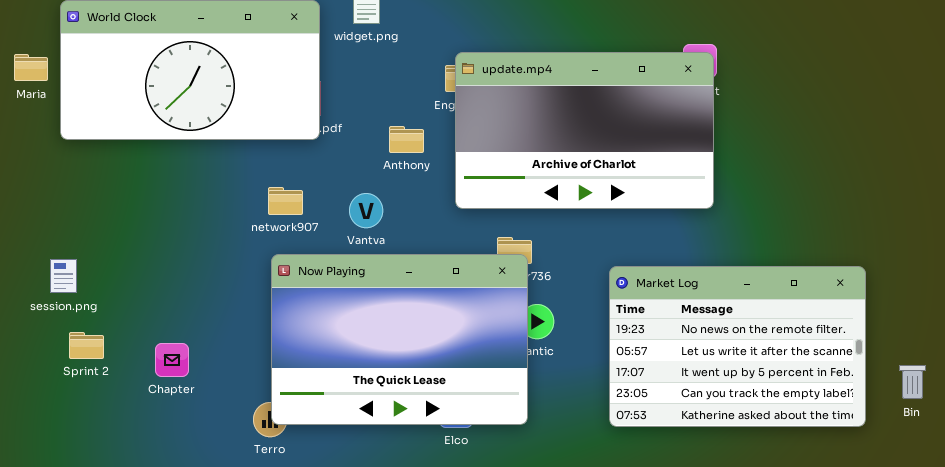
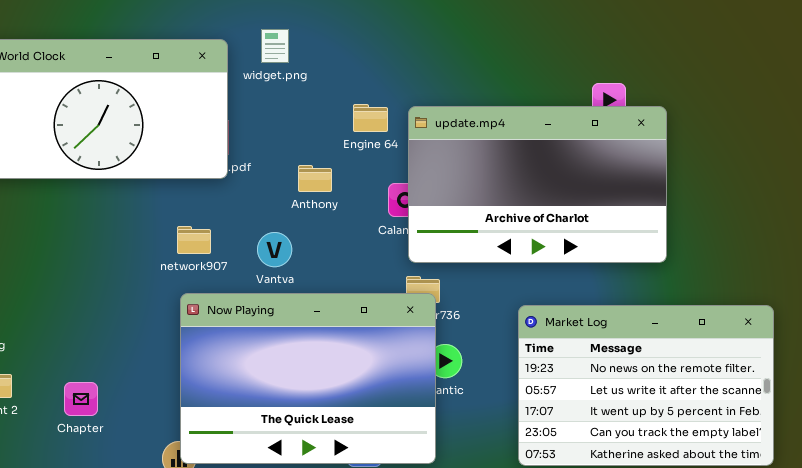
update.mp4: [455,52,714,209] -> [408,106,667,263], moved

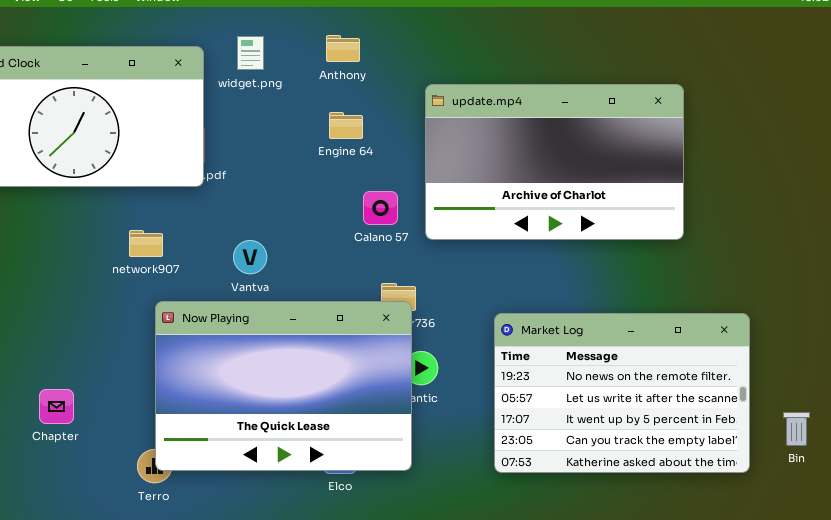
update.mp4: [408,106,667,263] -> [425,84,684,240], moved
Anthony: [298,165,332,192] -> [326,35,360,62], moved
network907: [177,226,211,254] -> [129,230,163,257], moved

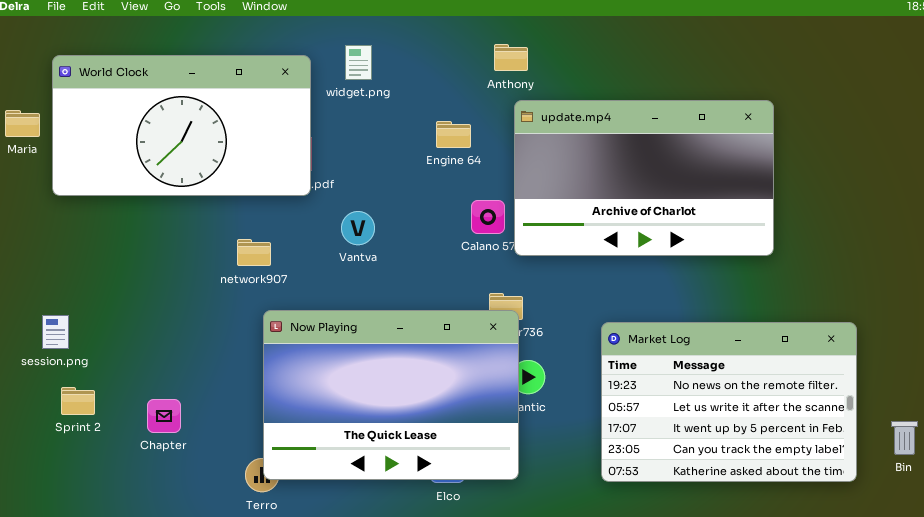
Anthony: [326,35,360,62] -> [494,44,528,71], moved
update.mp4: [425,84,684,240] -> [514,100,774,256], moved
Vantva: [233,240,267,274] -> [341,211,375,245], moved

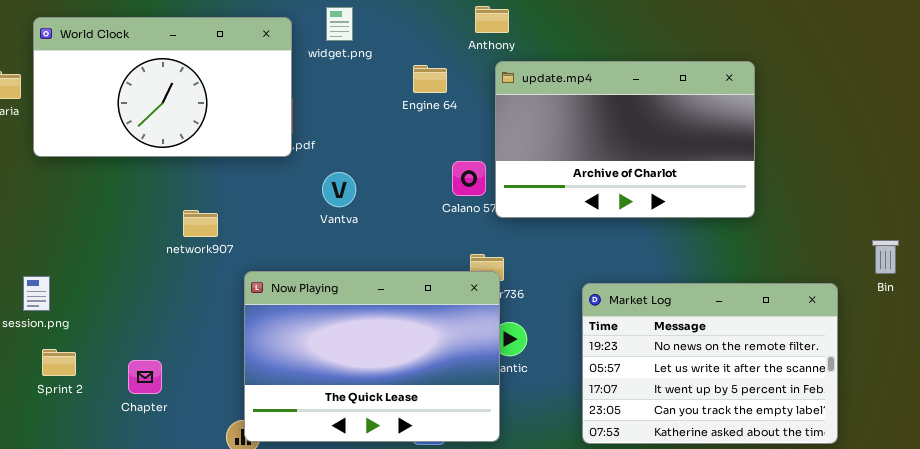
Engine 64: [436,121,471,148] -> [413,65,447,93], moved
network907: [237,239,271,266] -> [183,210,218,237], moved
Bin: [891,421,918,455] -> [872,240,899,274], moved

